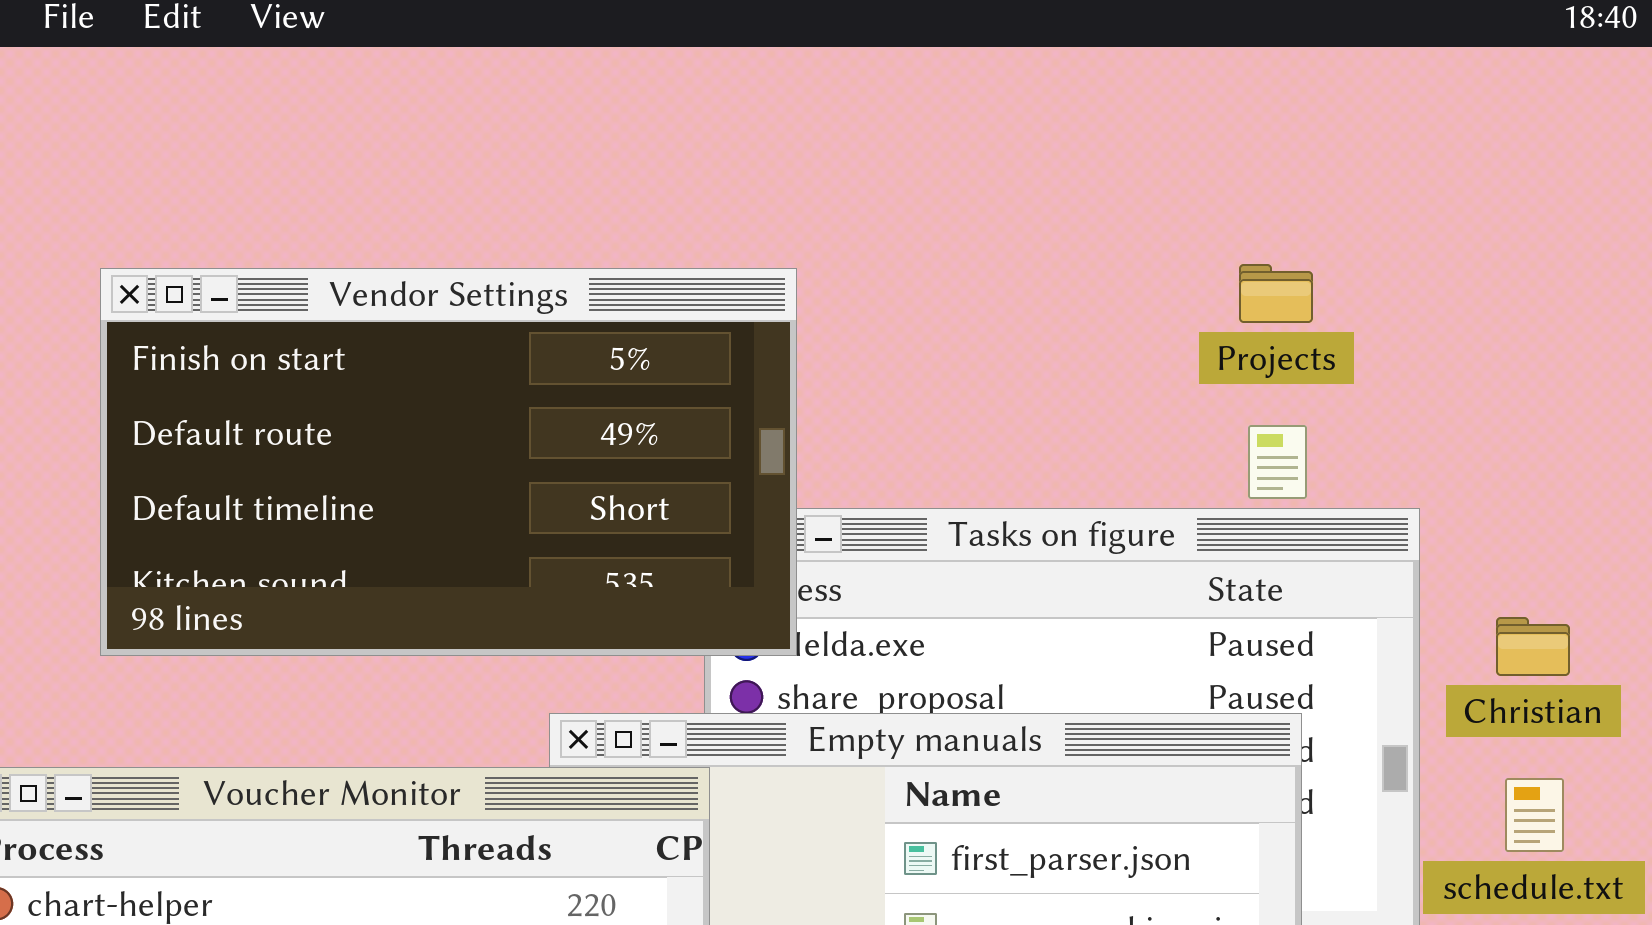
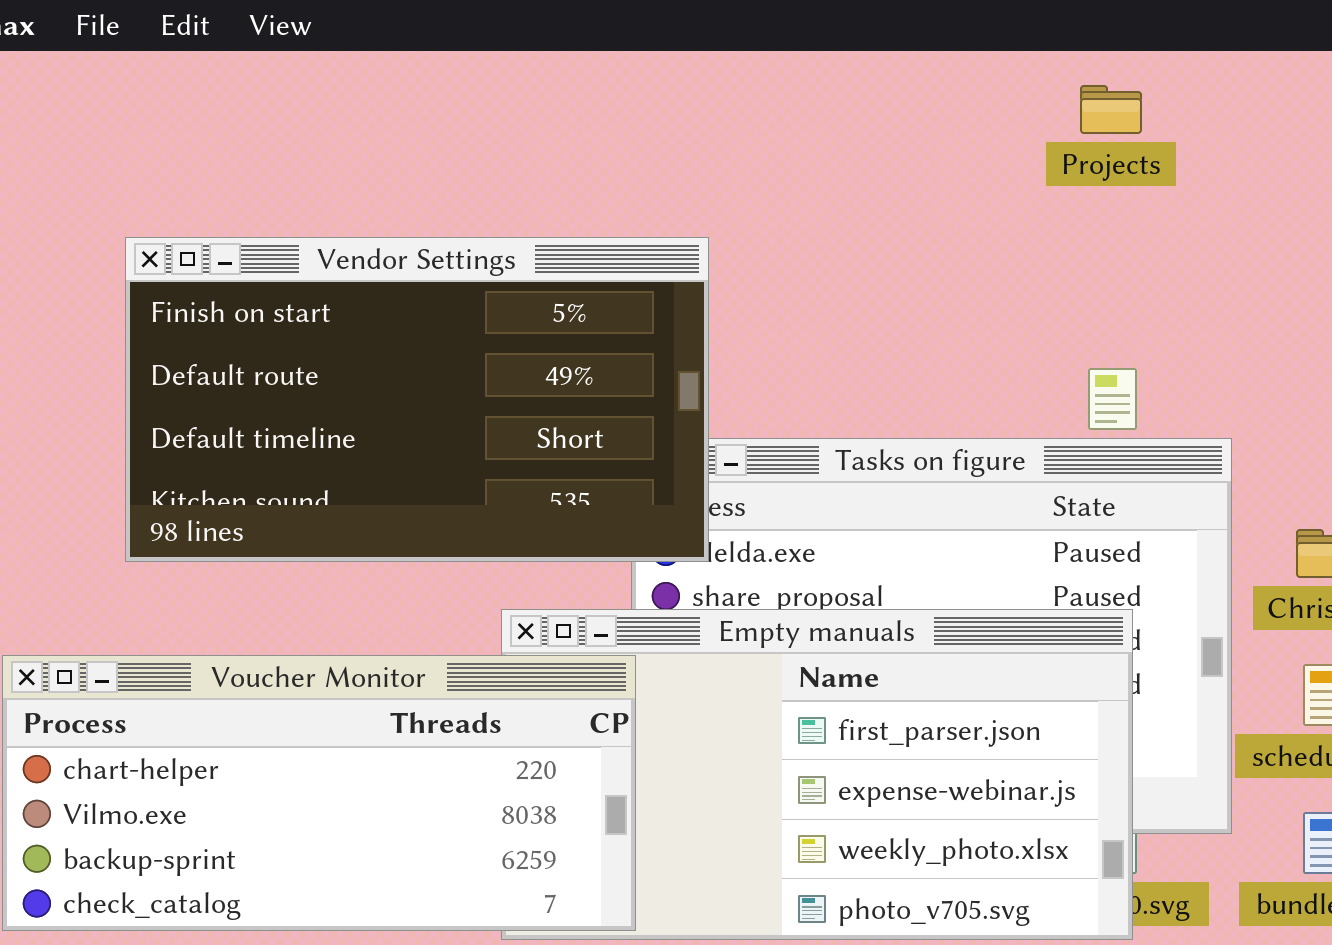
Projects: [1239,264,1313,323] -> [1080,85,1142,134], moved

